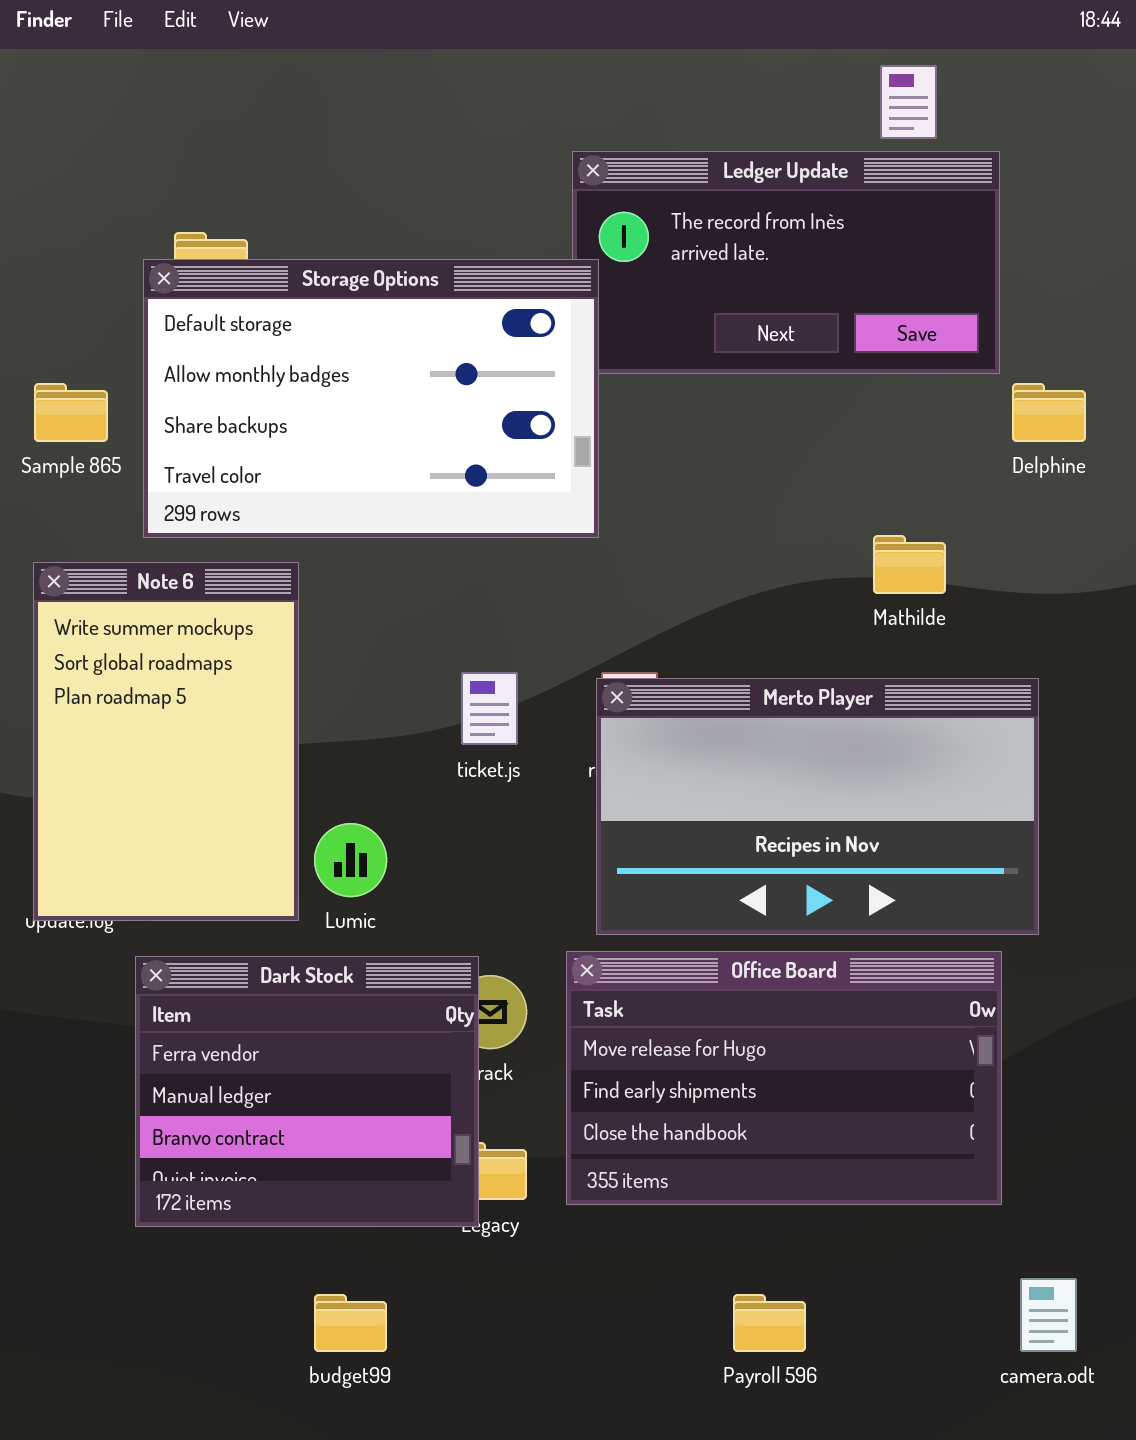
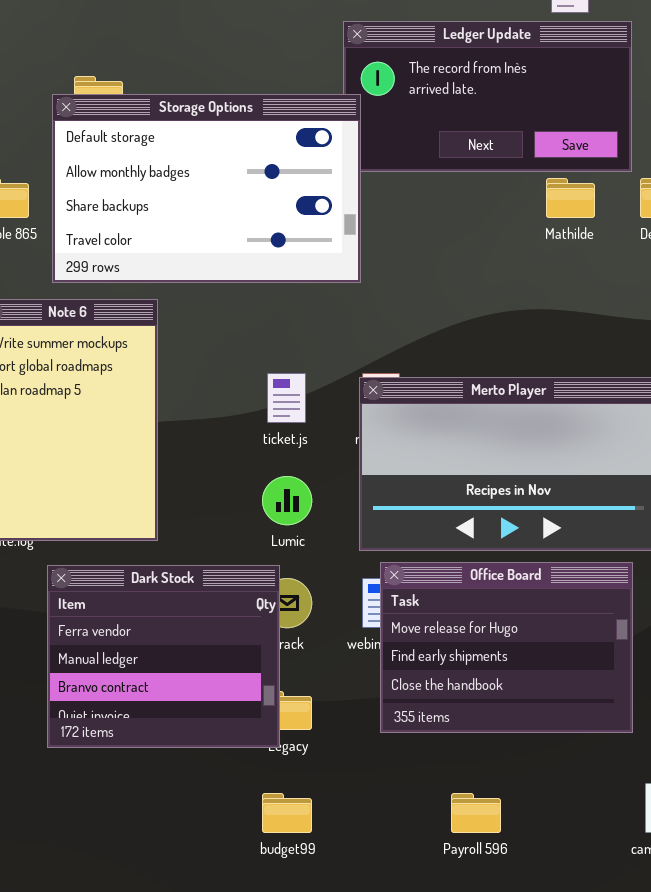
Mathilde: [873,535,946,594] -> [546,178,595,218], moved
Lumic: [314,823,387,897] -> [262,476,312,525], moved
Office Board: [566,951,1002,1205] -> [380,562,633,733], resized
budget99: [314,1294,387,1352] -> [262,793,312,833], moved

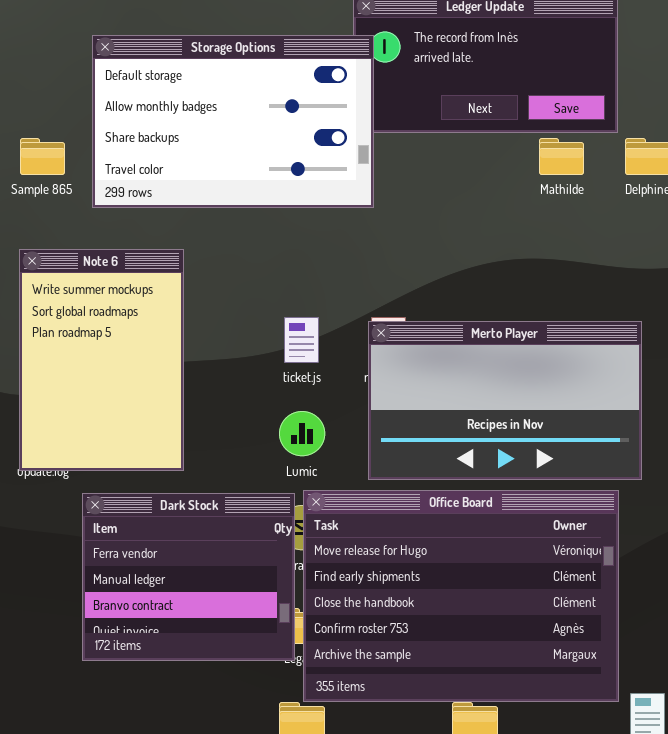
Storage Options: [52,94,361,283] -> [92,35,374,208], moved
Office Board: [380,562,633,733] -> [303,490,619,702], resized

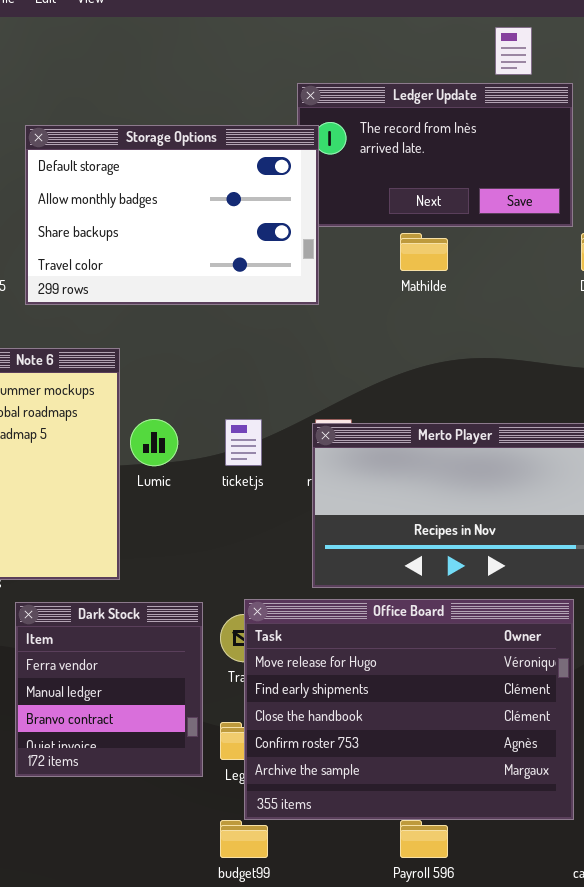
Mathilde: [539,138,584,175] -> [400,233,448,271], moved
Lumic: [279,411,325,456] -> [130,419,178,466], moved
Dark Stock: [82,493,295,661] -> [15,602,203,777], resized

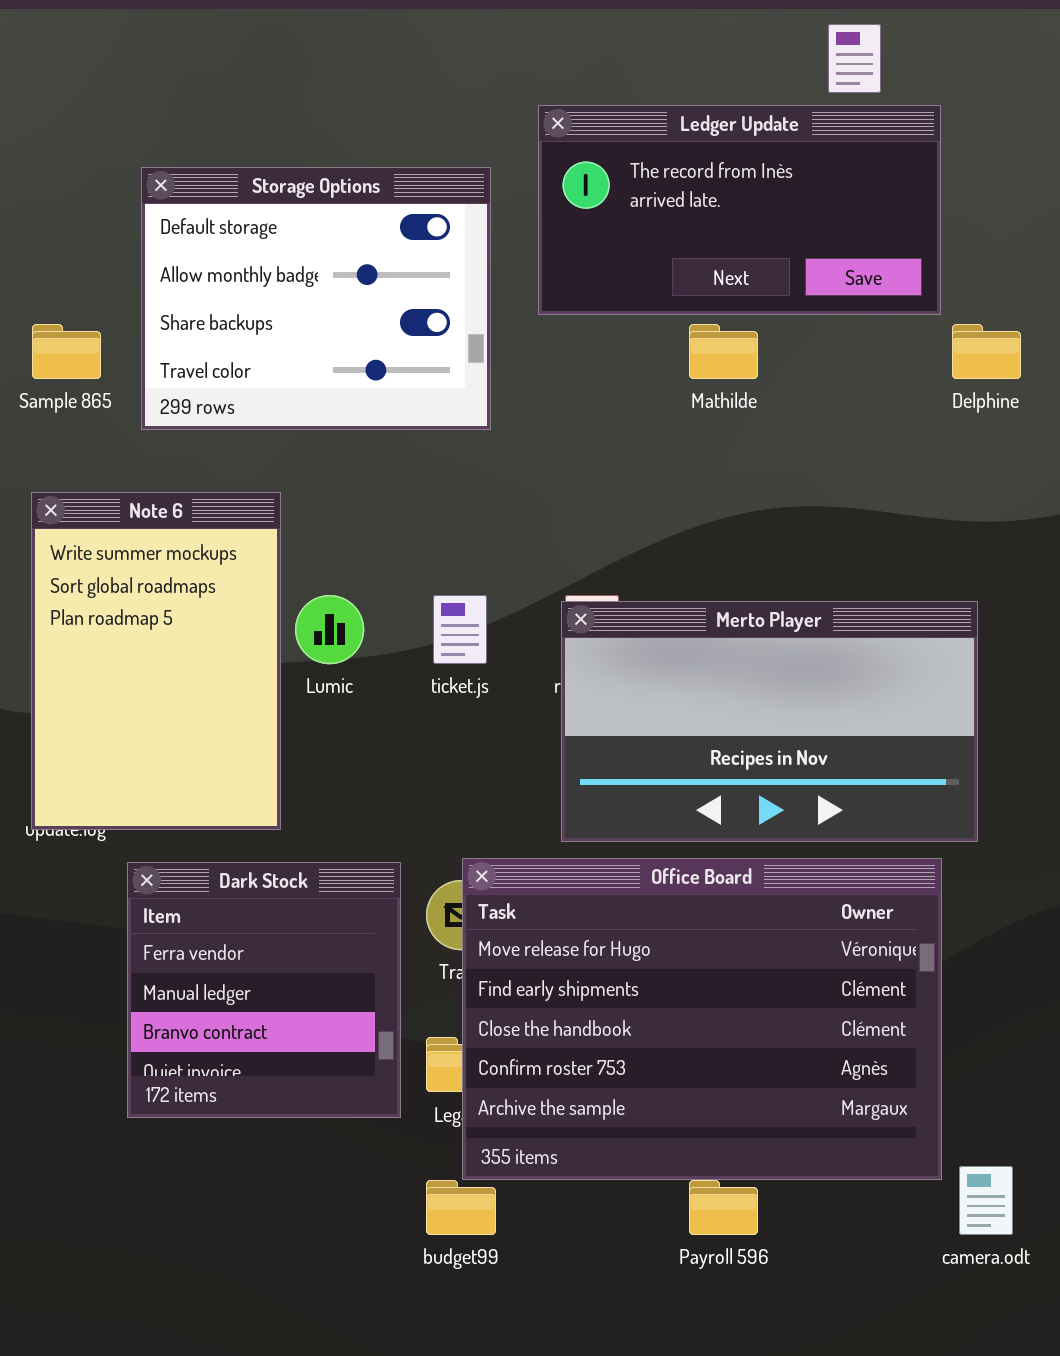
Storage Options: [25,125,319,305] -> [141,167,491,430], resized

